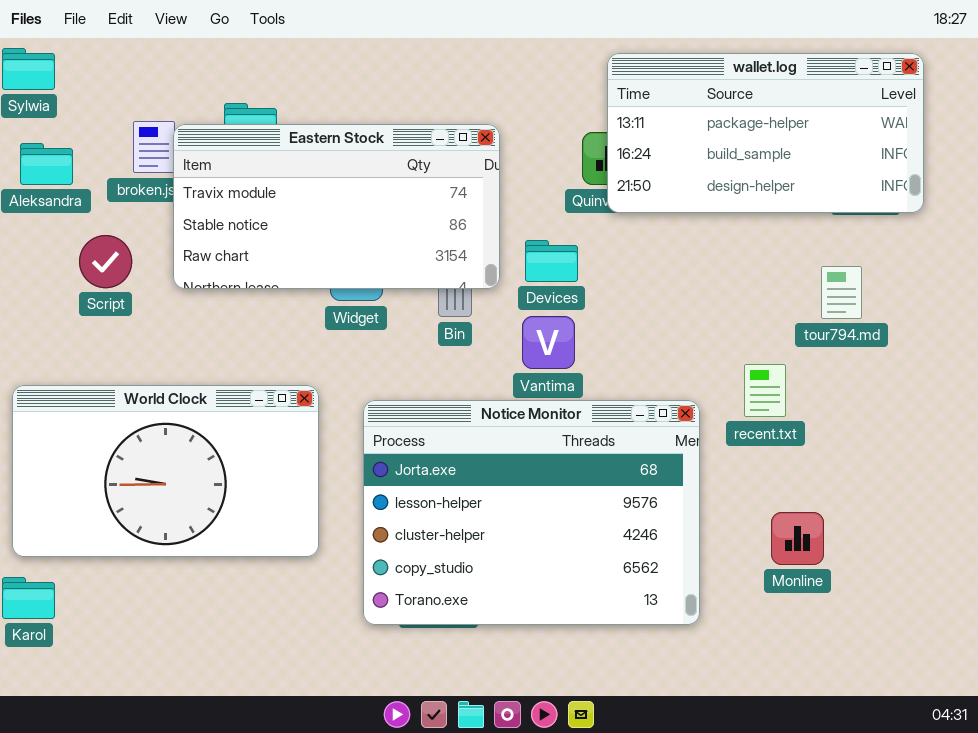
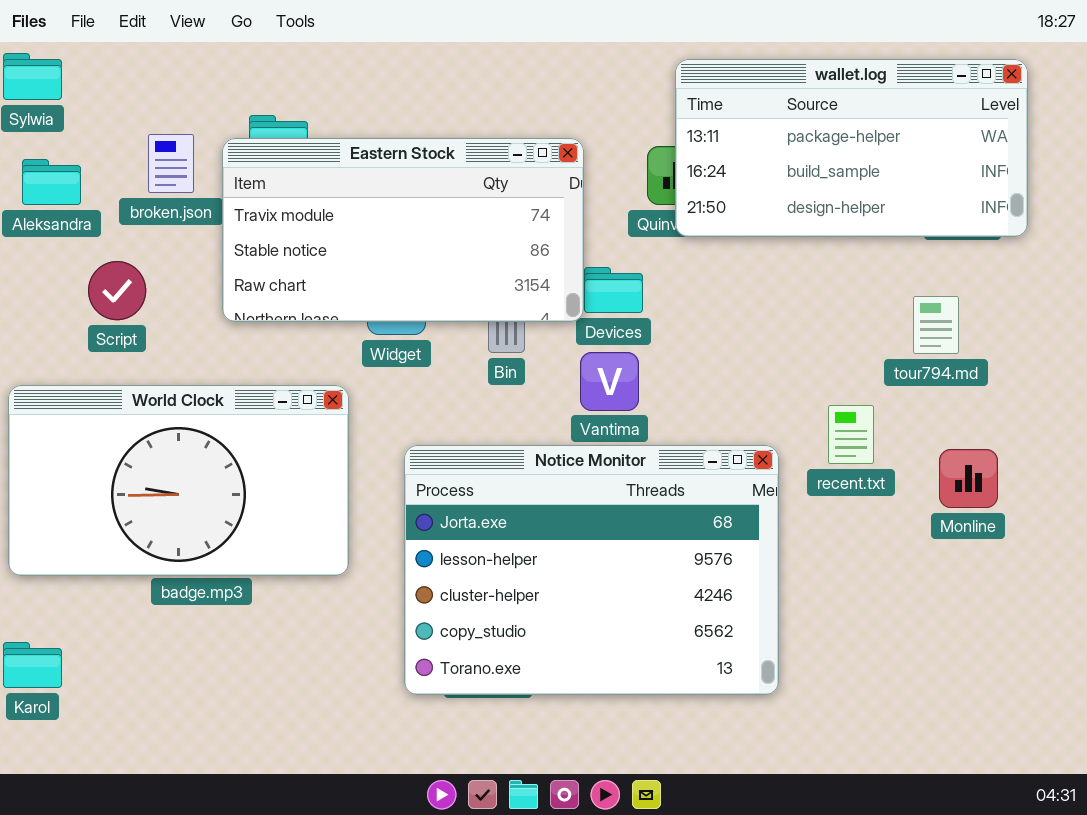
Eastern Stock: [173,124,500,289] -> [222,138,584,322], moved
World Clock: [12,385,319,557] -> [8,385,349,576], moved
Monline: [771,512,824,565] -> [939,449,998,508], moved

